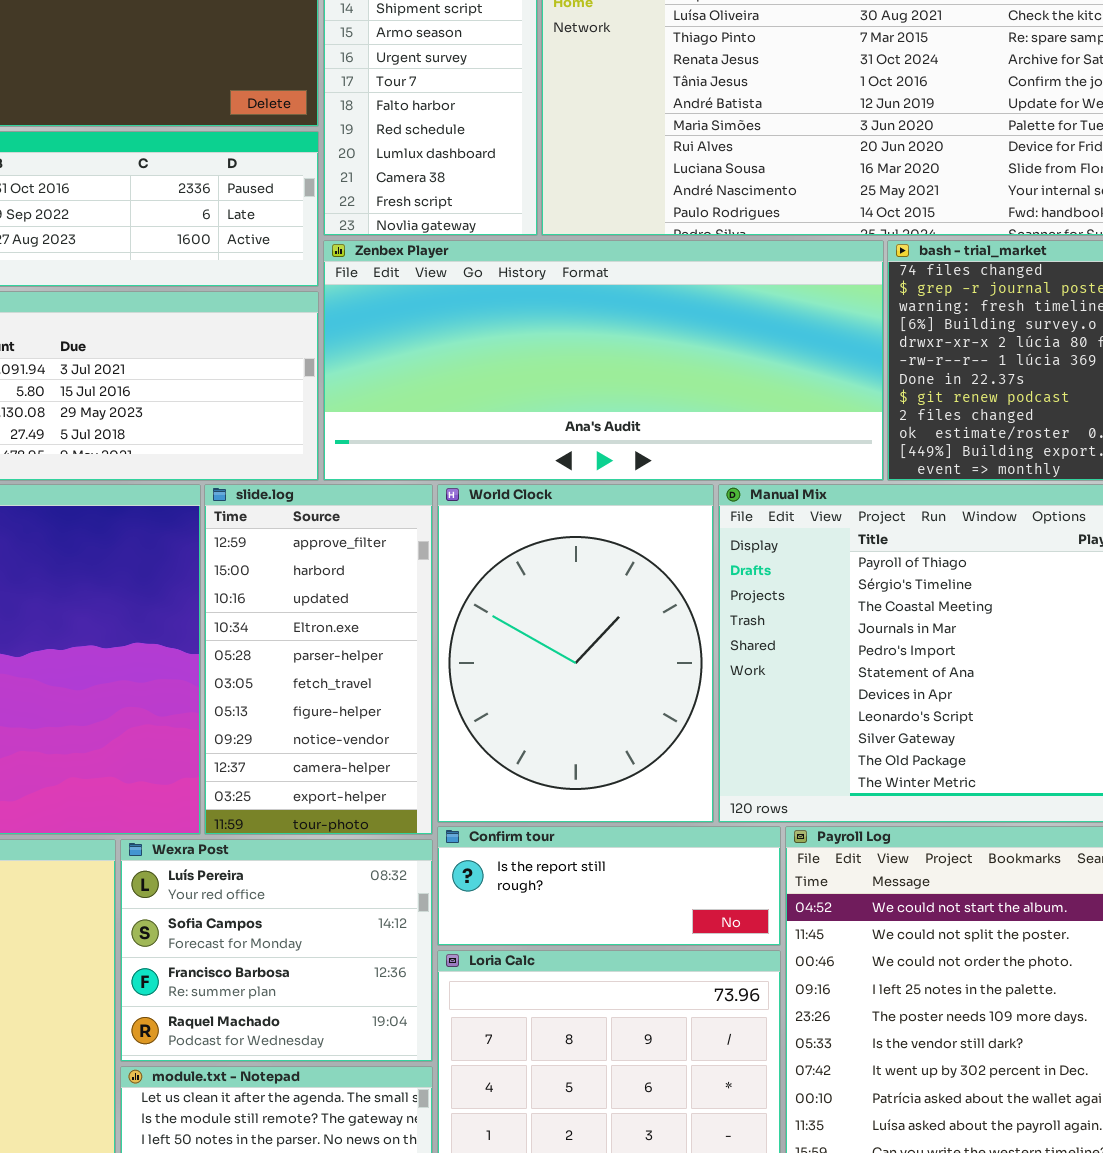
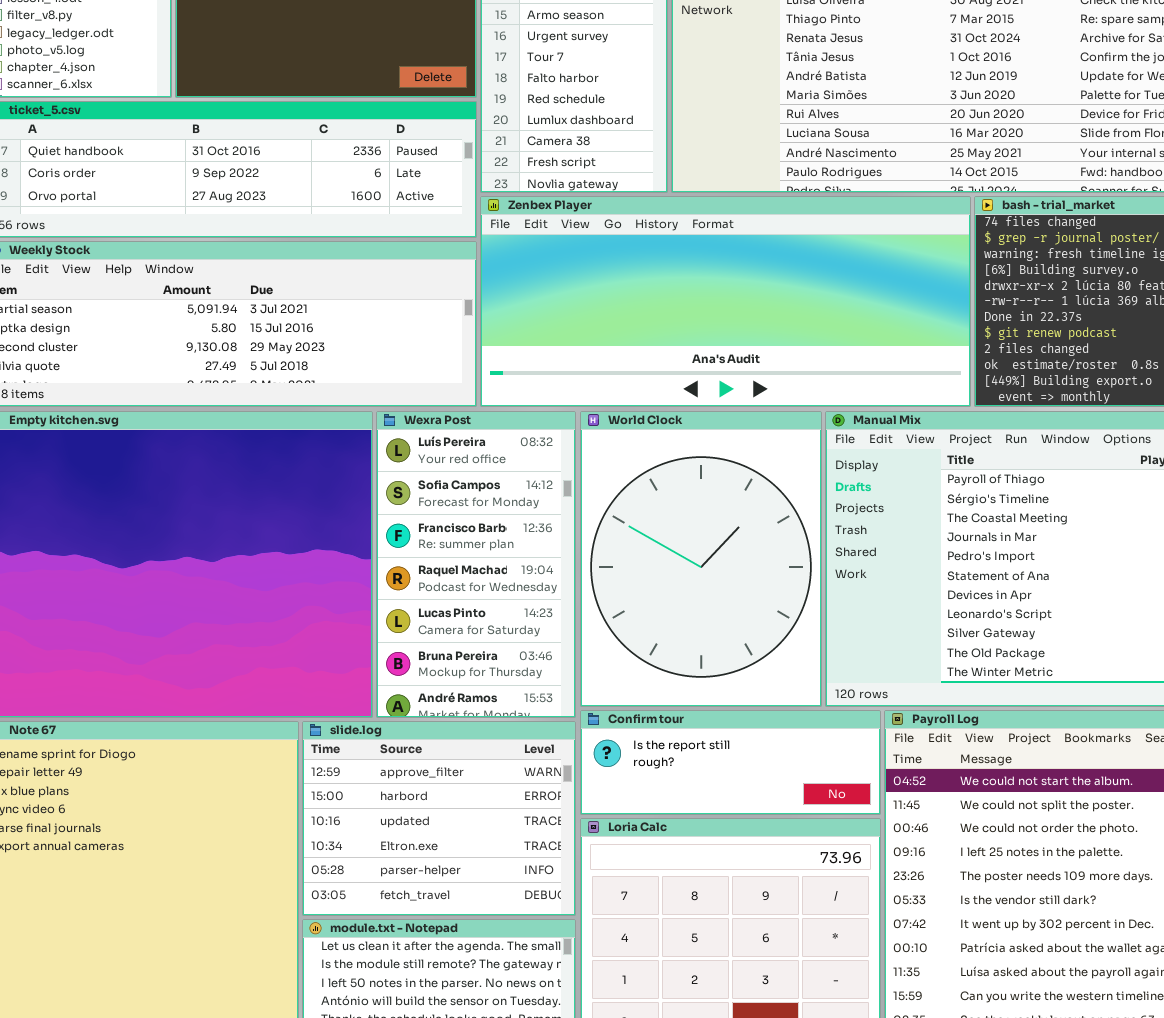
slide.log: [204,484,433,835] -> [302,721,576,916], moved, resized
Wexra Post: [120,839,433,1062] -> [376,411,576,718], moved, resized

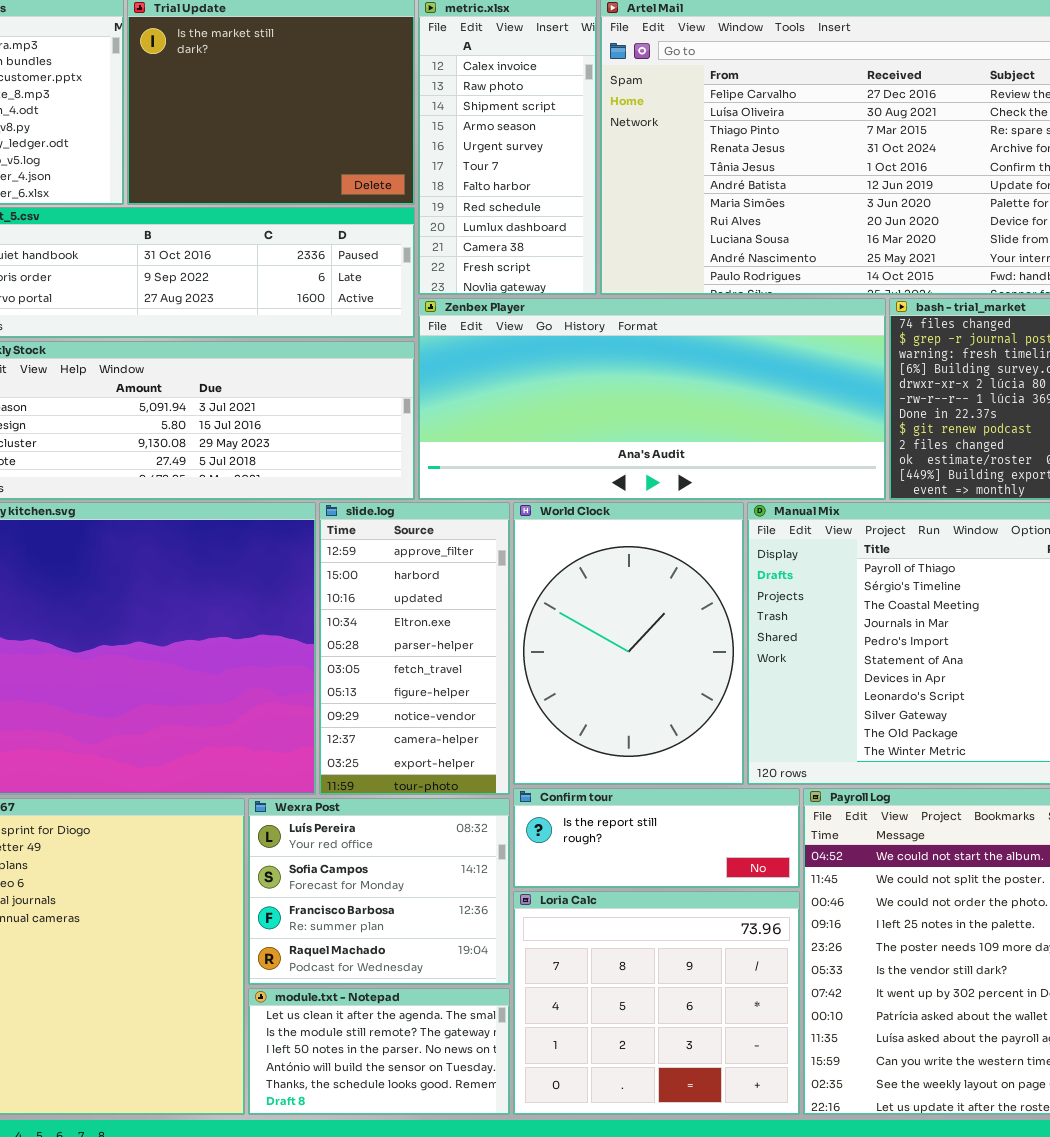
Wexra Post: [376,411,576,718] -> [248,798,510,985], moved, resized
slide.log: [302,721,576,916] -> [319,502,510,795], moved, resized

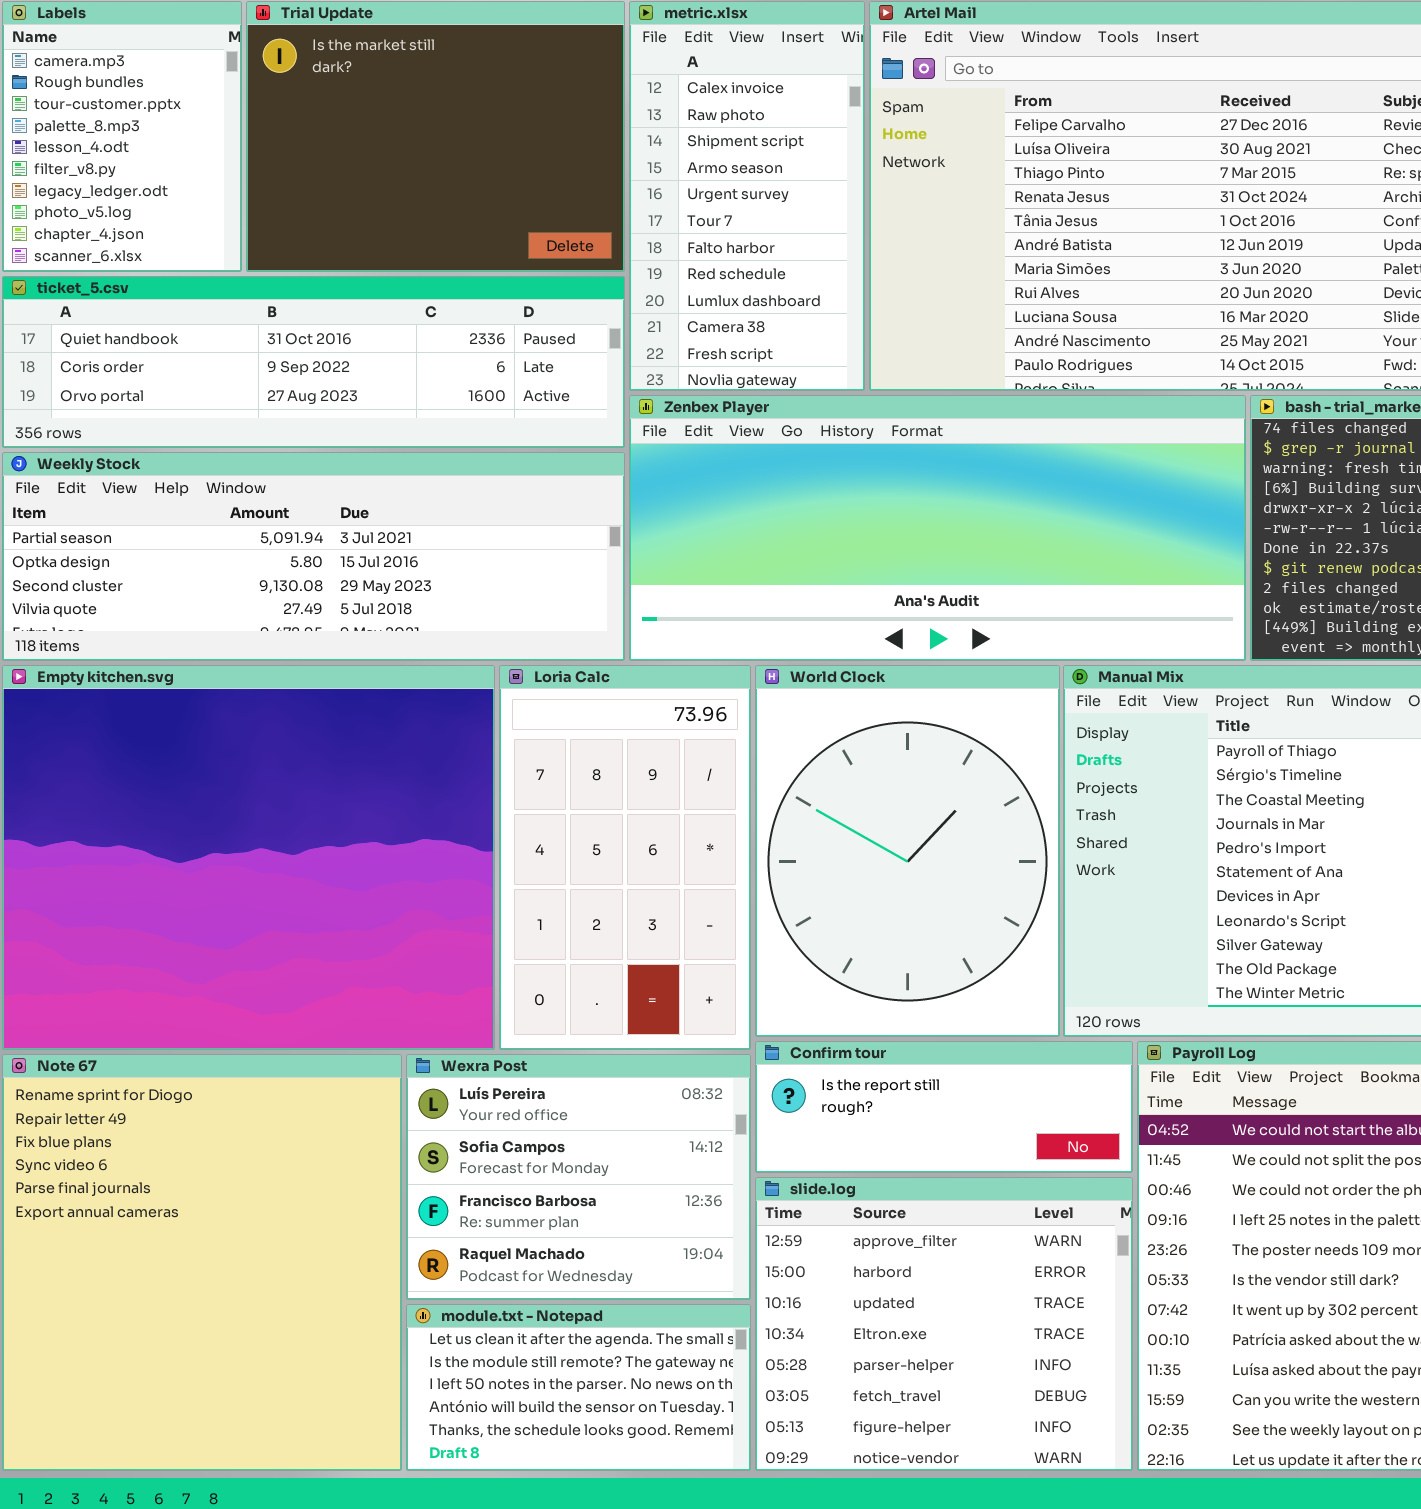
slide.log: [319,502,510,795] -> [755,1177,1133,1471], moved, resized
Loria Calc: [513,891,800,1115] -> [499,665,751,1050], moved, resized

